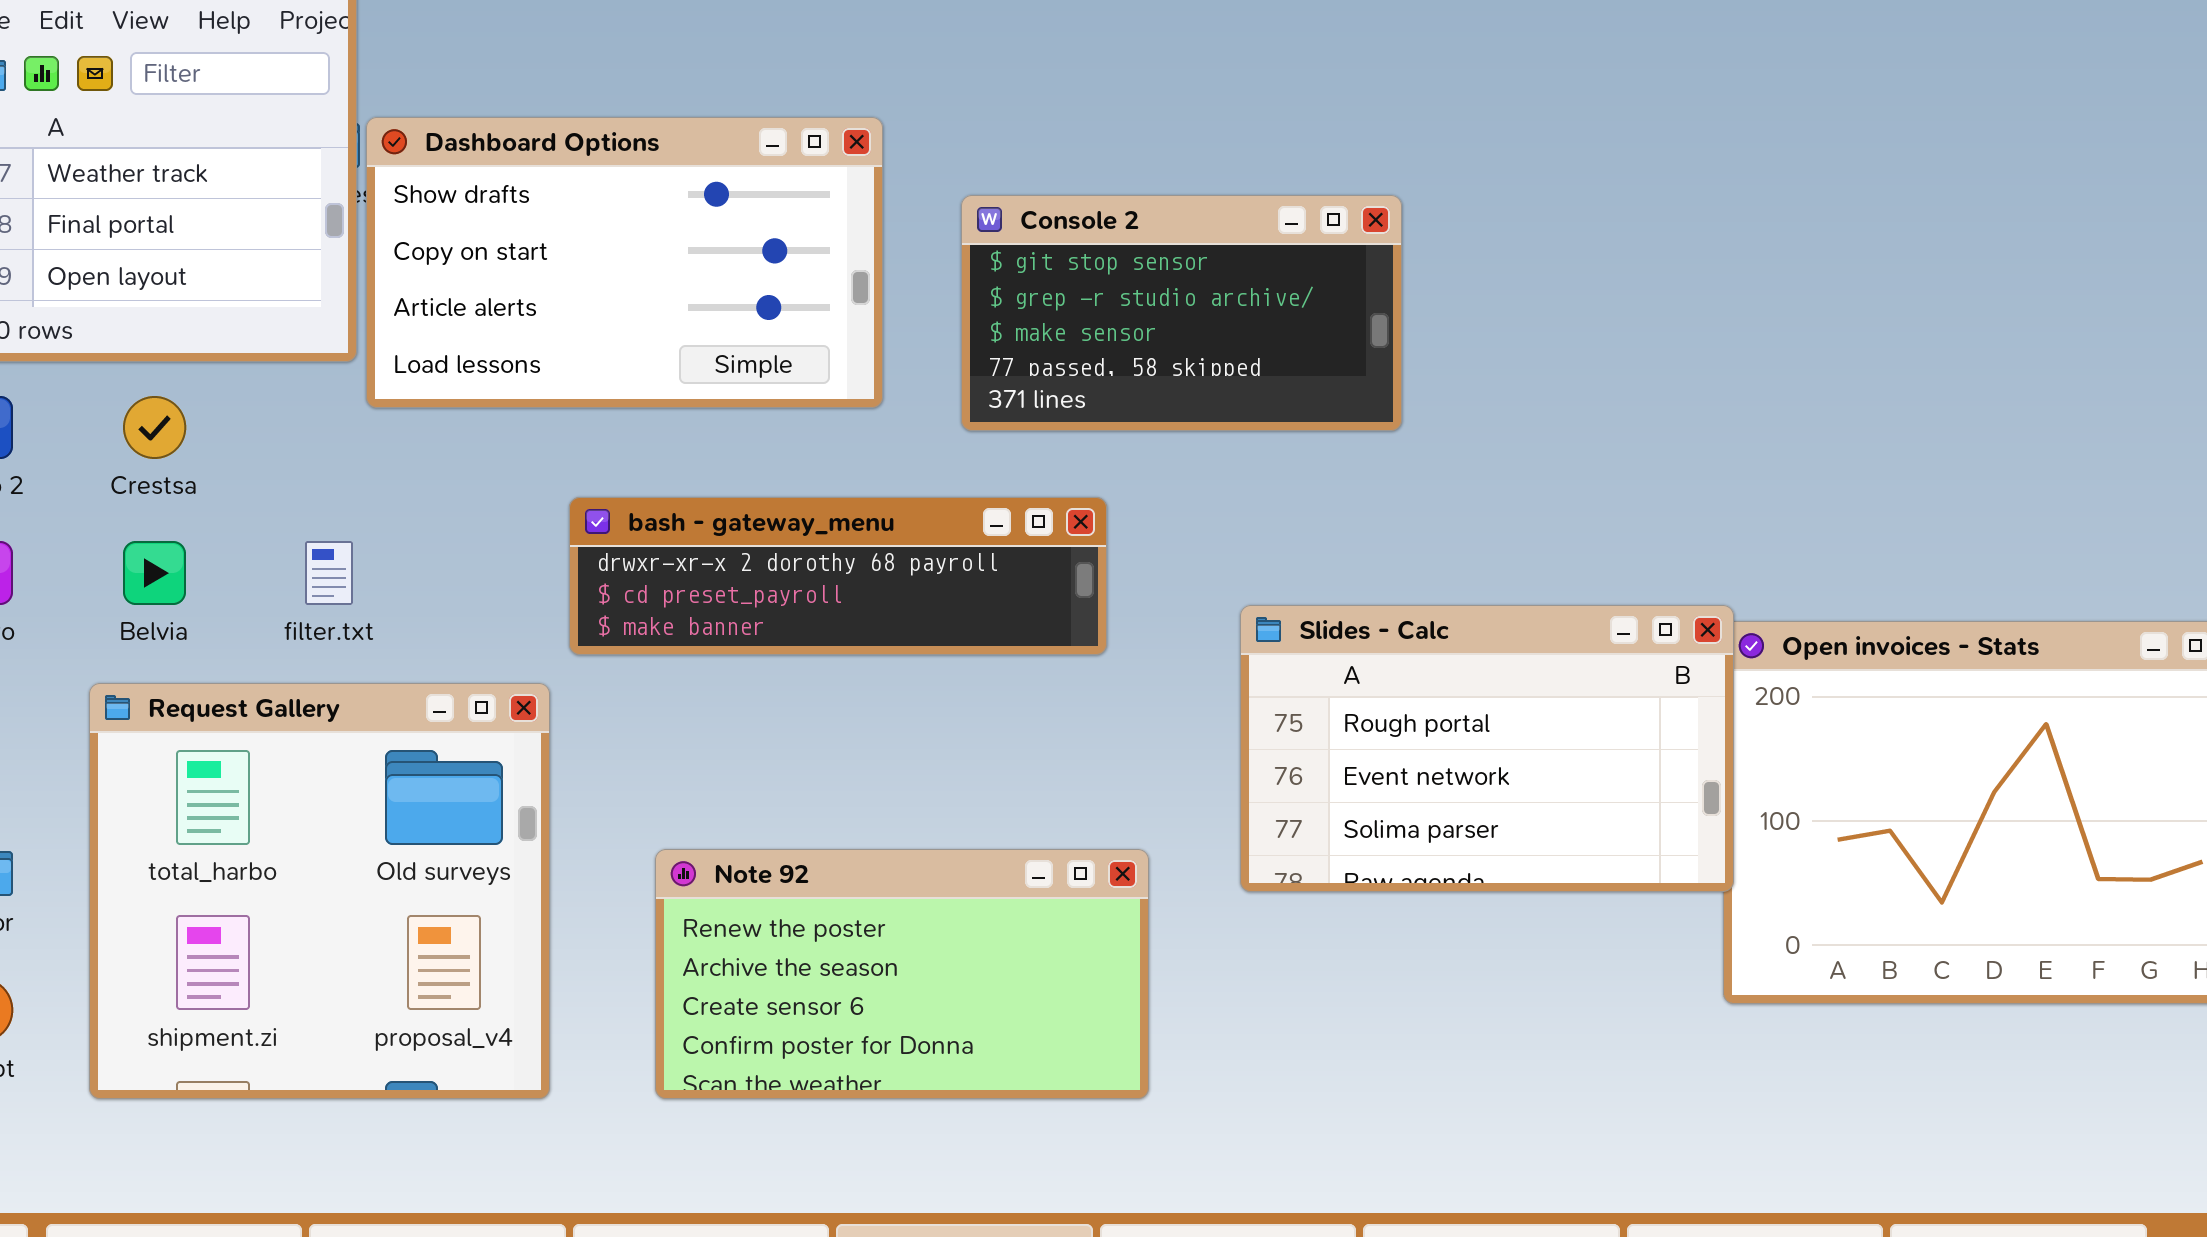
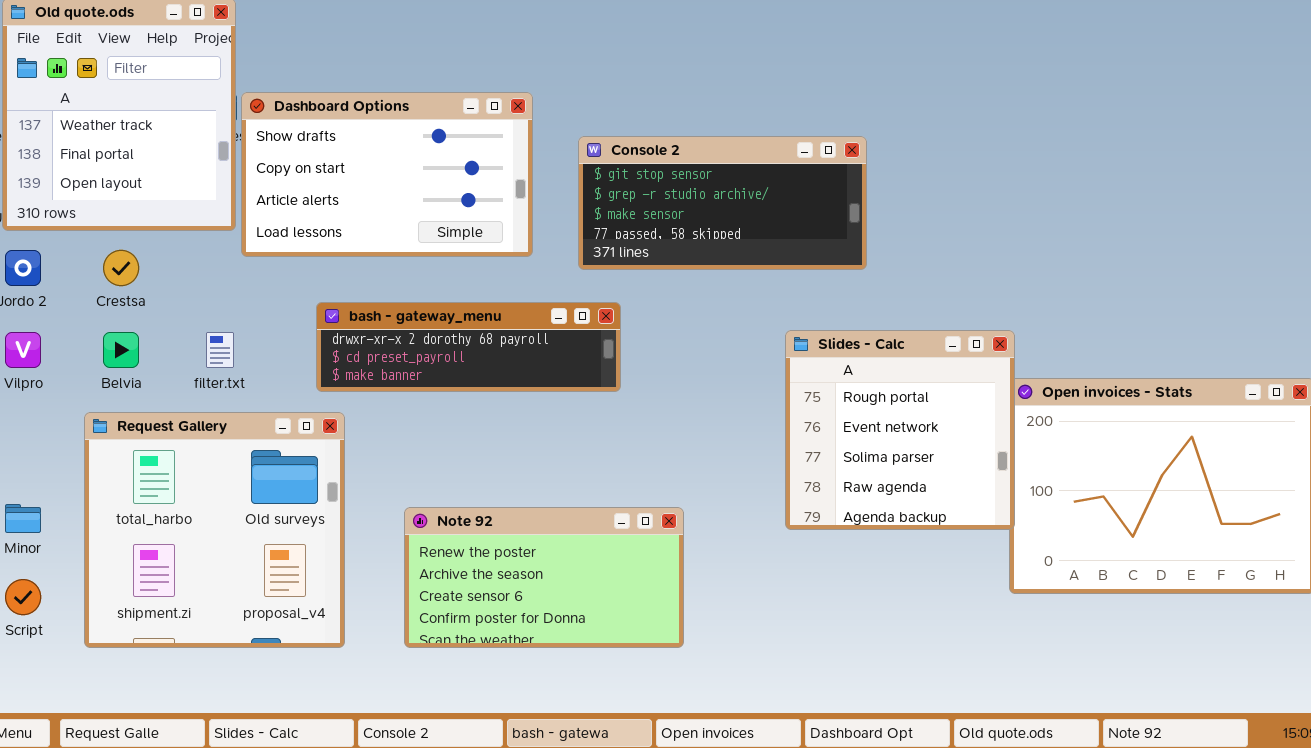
Console 2: [961,195,1402,431] -> [578,136,867,270], resized
bash - gateway_menu: [569,497,1107,655] -> [316,302,621,392], moved
Slides - Calc: [1240,605,1734,892] -> [785,330,1015,530], resized

